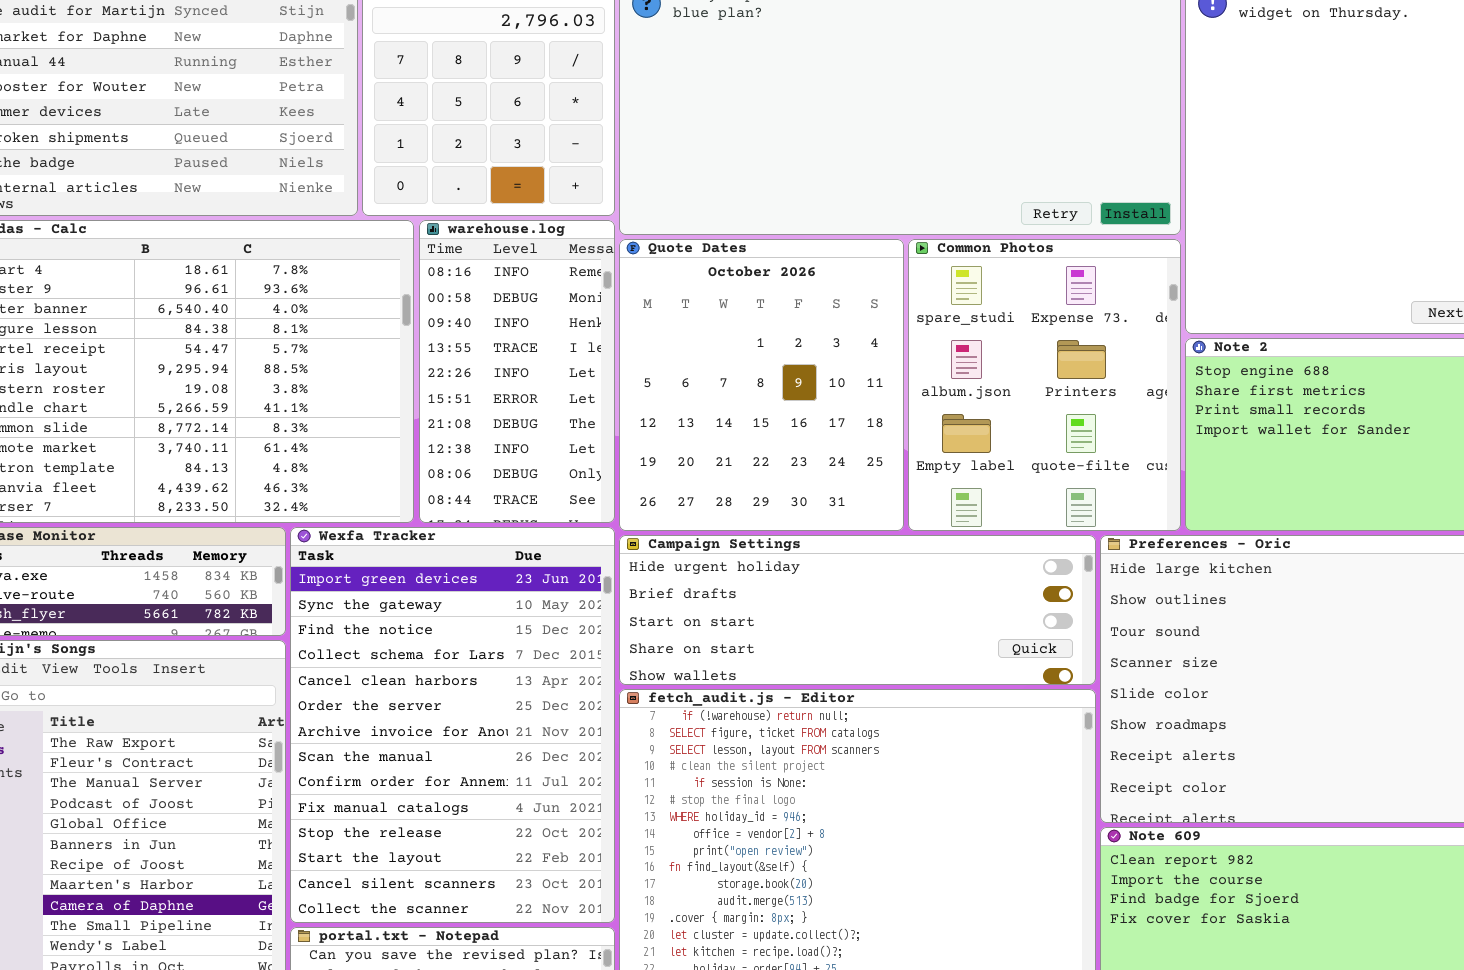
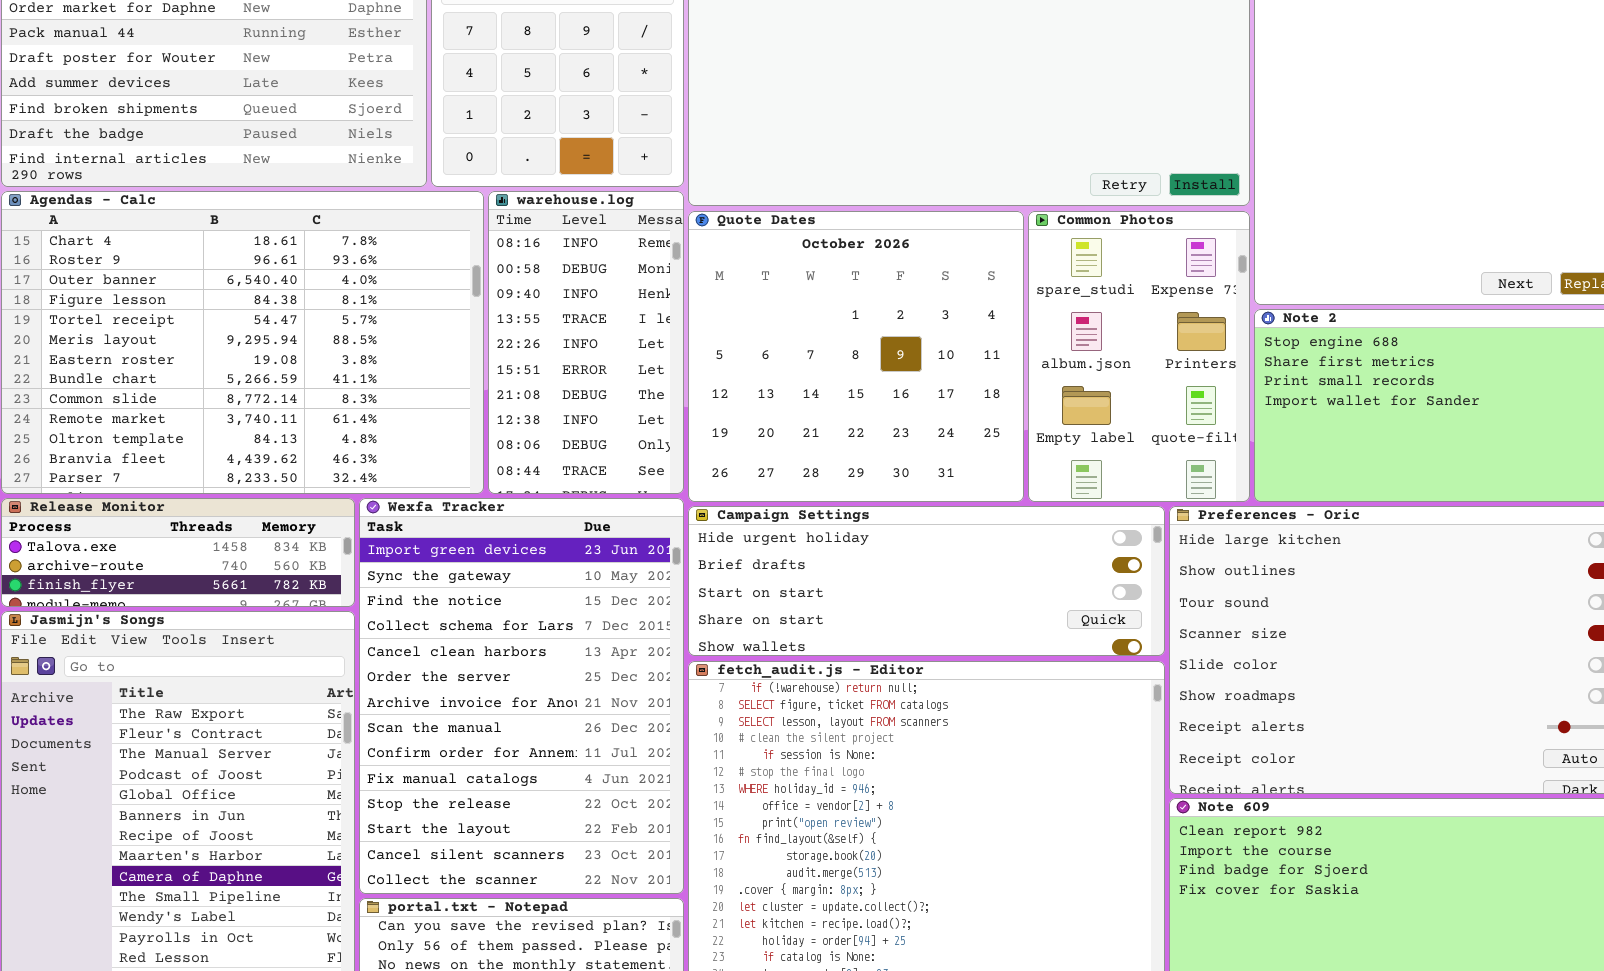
Quote Dates: [619,239,904,531] -> [688,211,1024,502], resized
Common Photos: [908,239,1181,531] -> [1028,211,1250,502], resized

